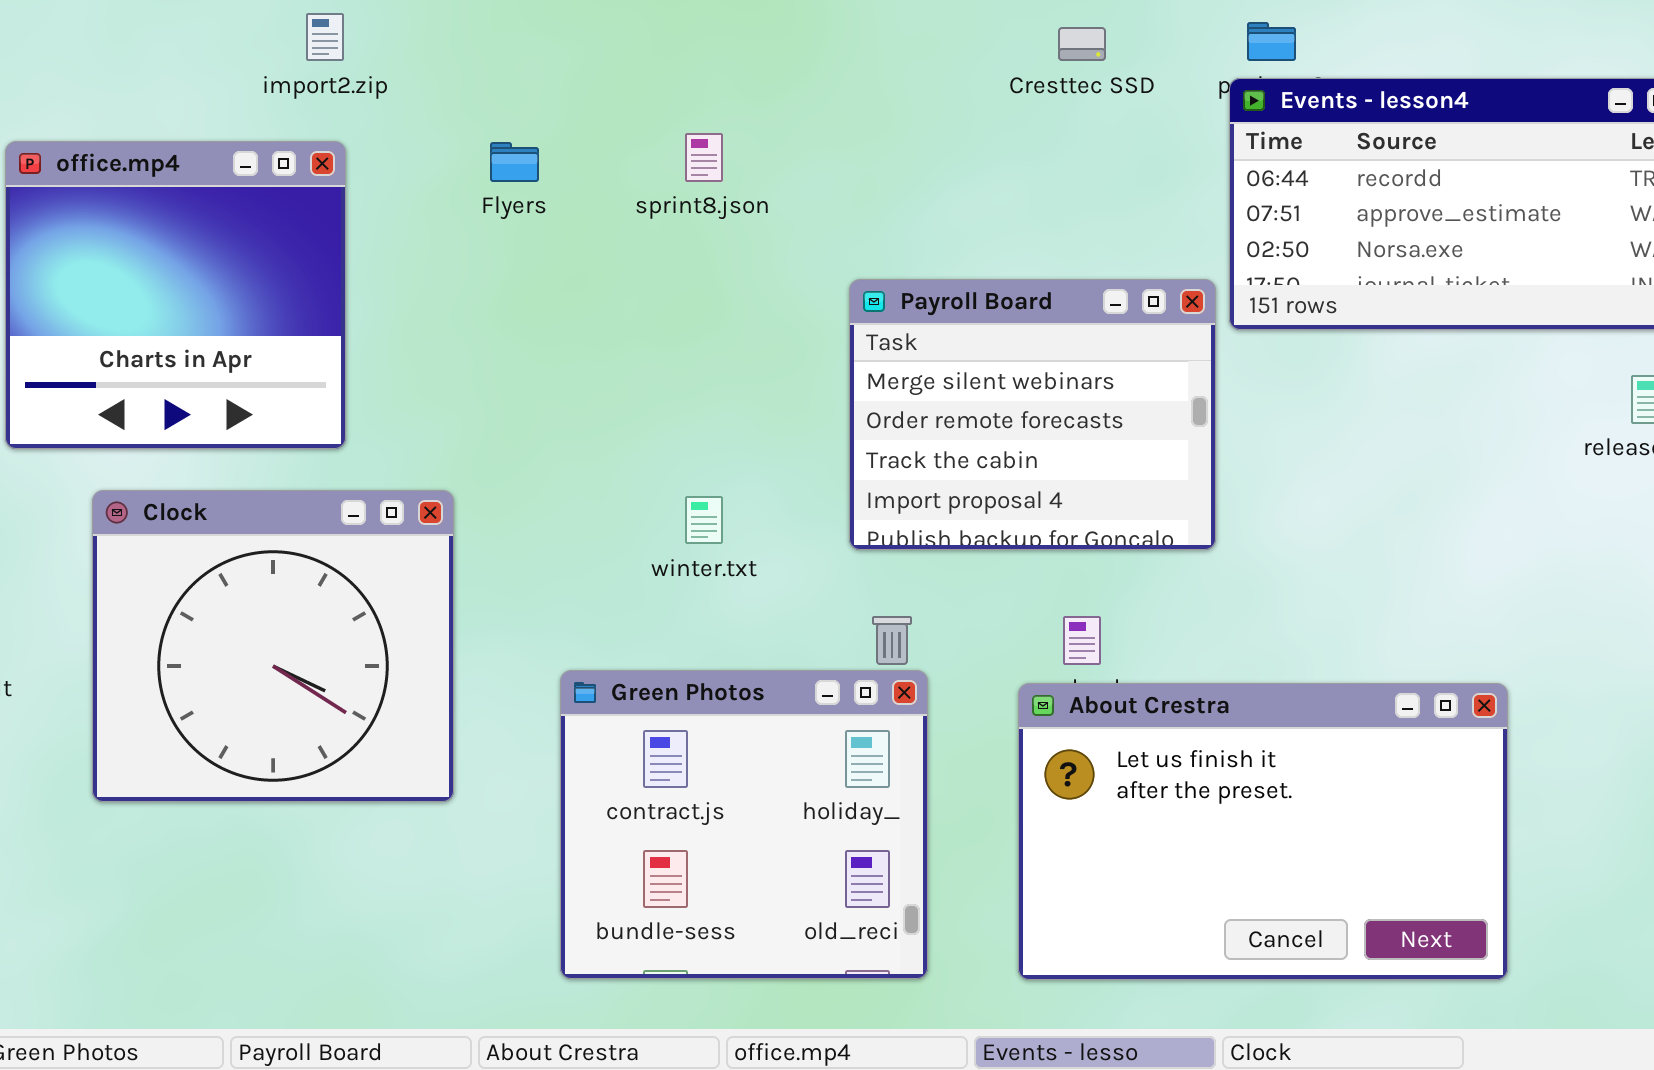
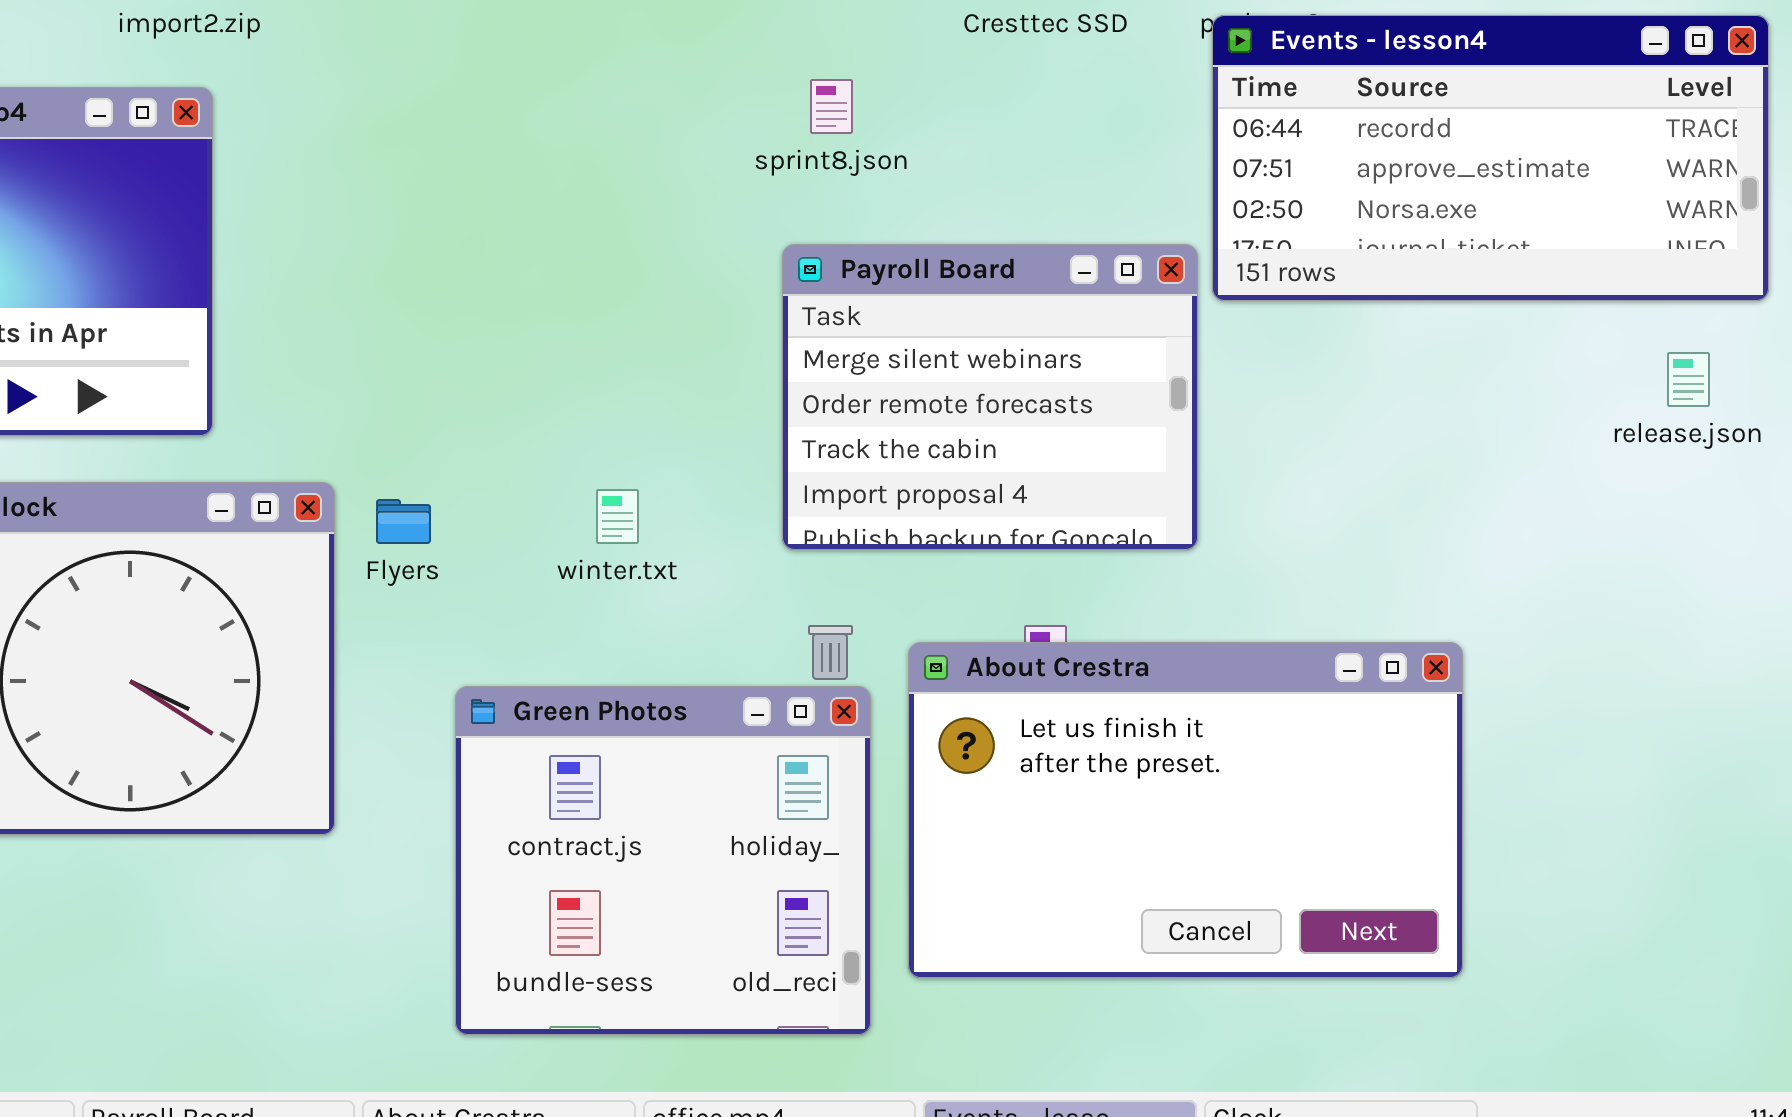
sprint8.json: [685,133,723,182] -> [810,79,853,134], moved
Flyers: [490,142,539,182] -> [376,499,431,544], moved
About Crestra: [1018,683,1508,980] -> [908,642,1463,978], moved

